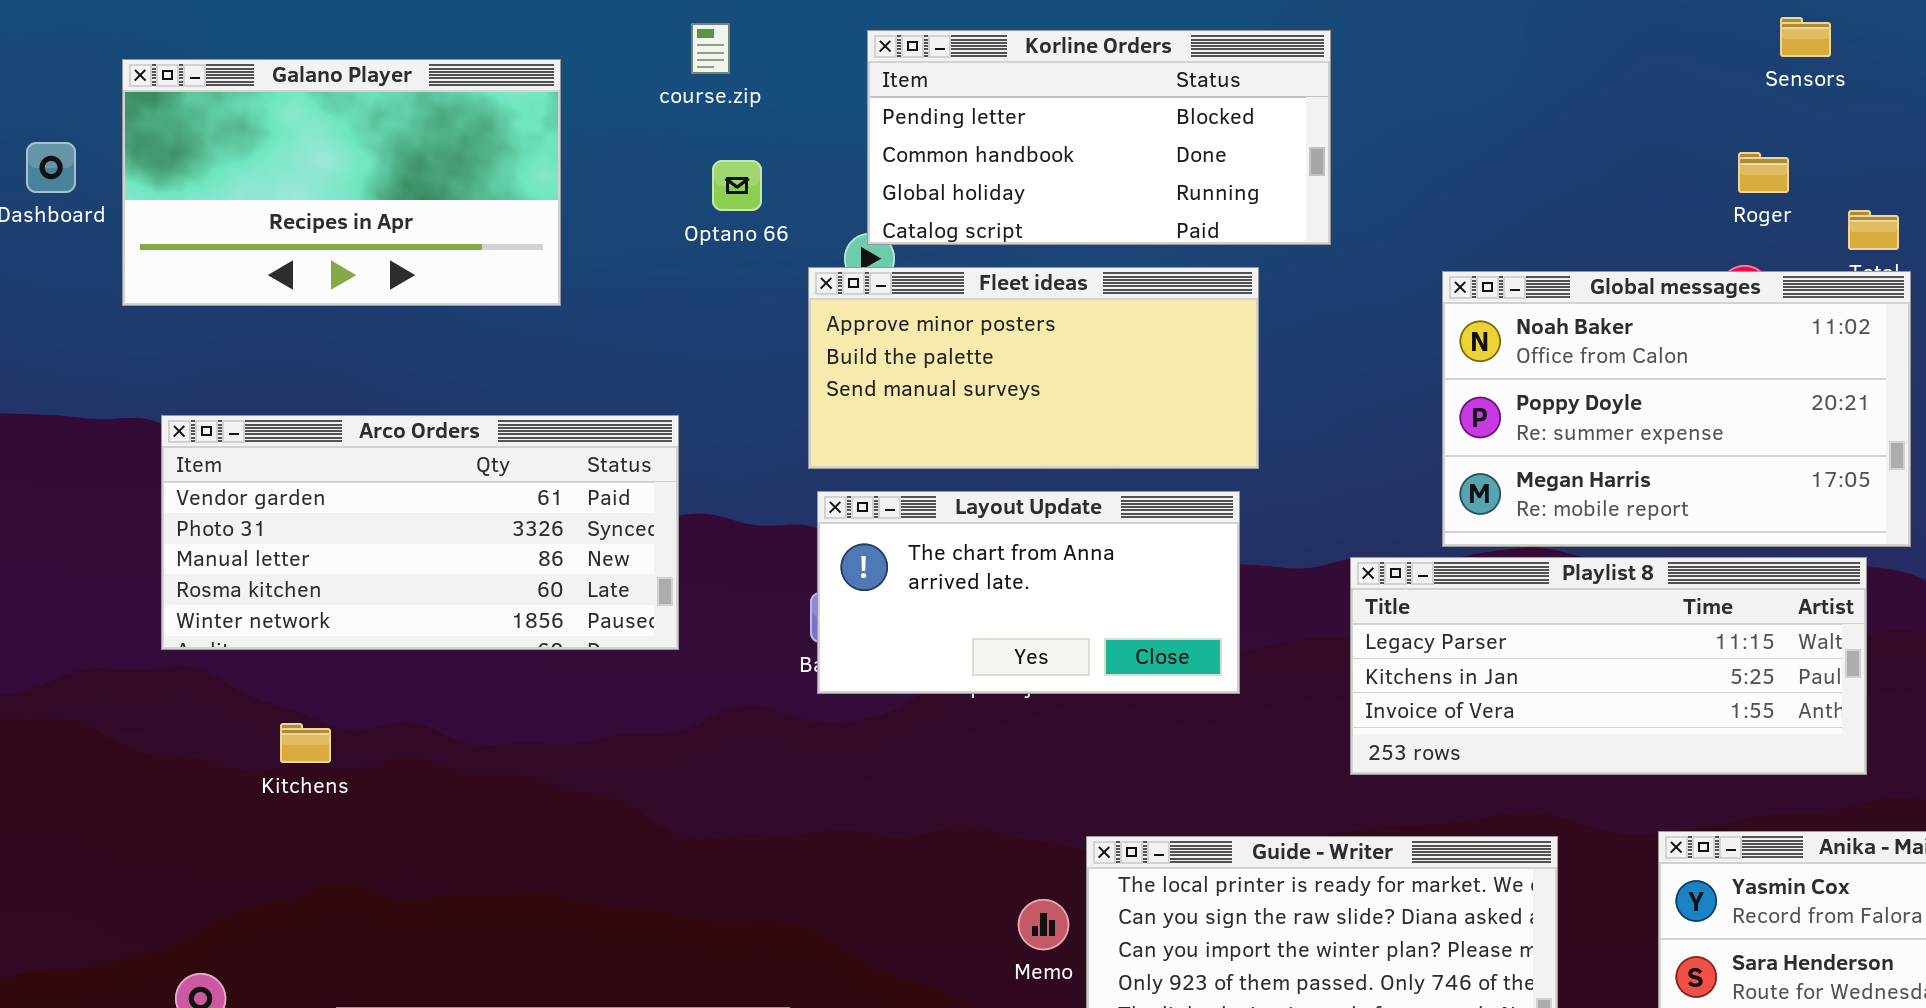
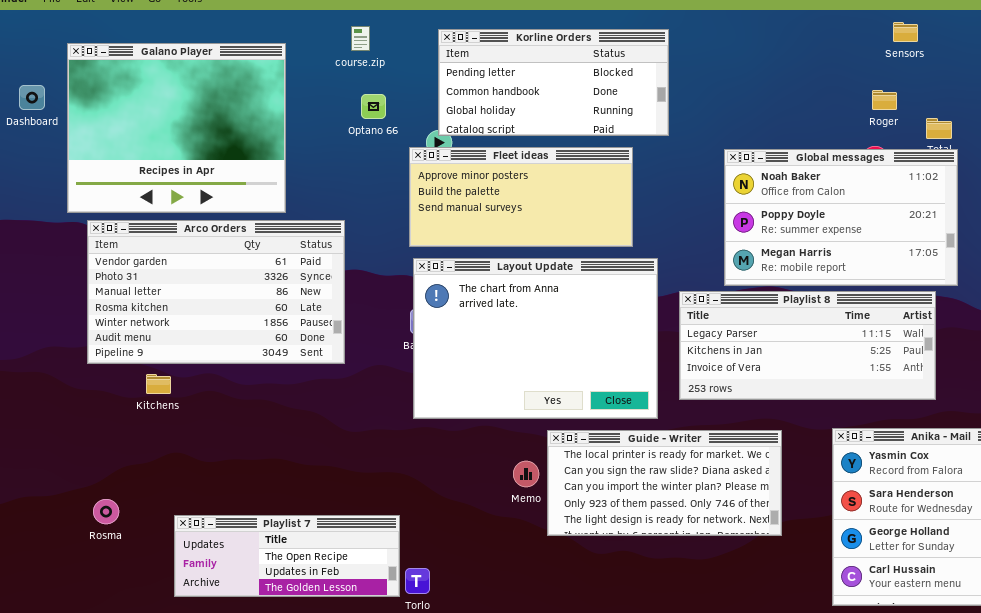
Galano Player: [122,59,561,306] -> [67,43,286,213], resized
Arco Orders: [161,415,679,650] -> [87,220,345,364], resized
Layout Update: [817,491,1240,694] -> [413,258,658,419], resized

